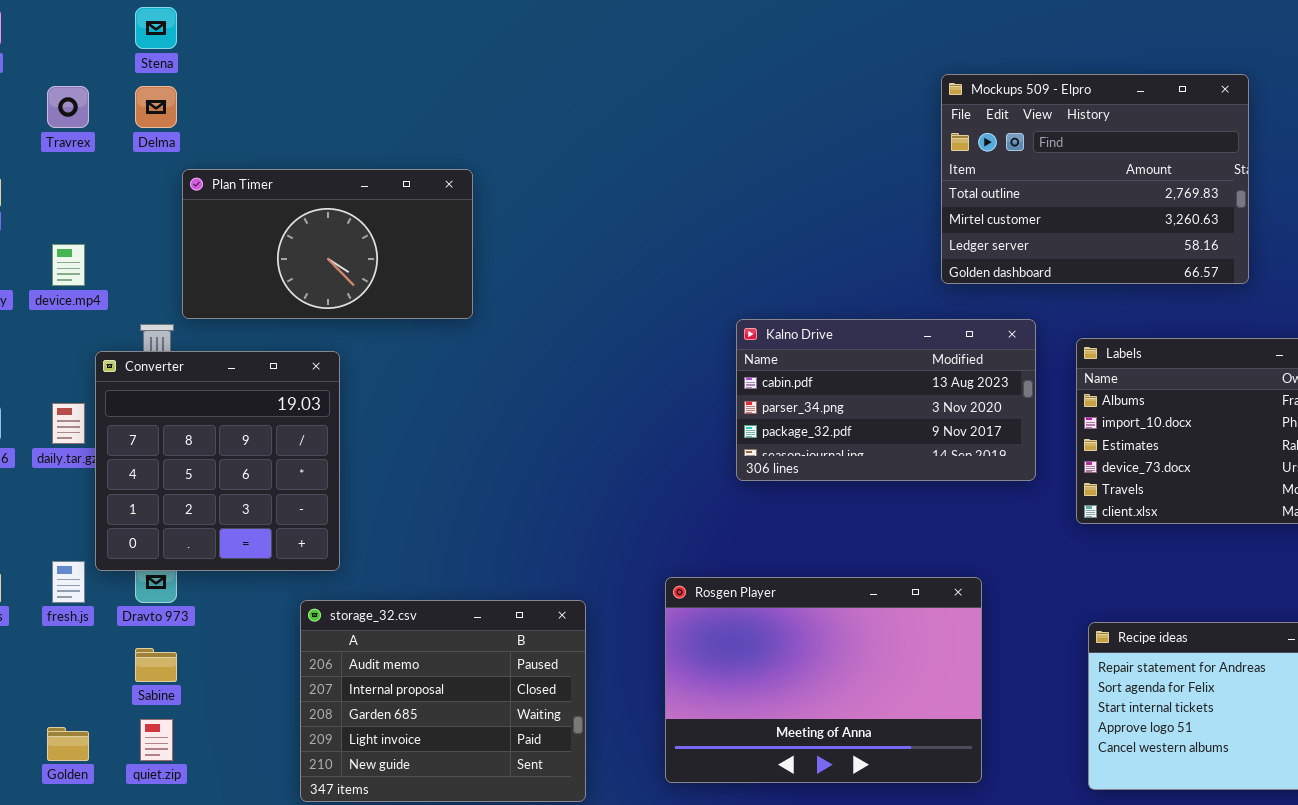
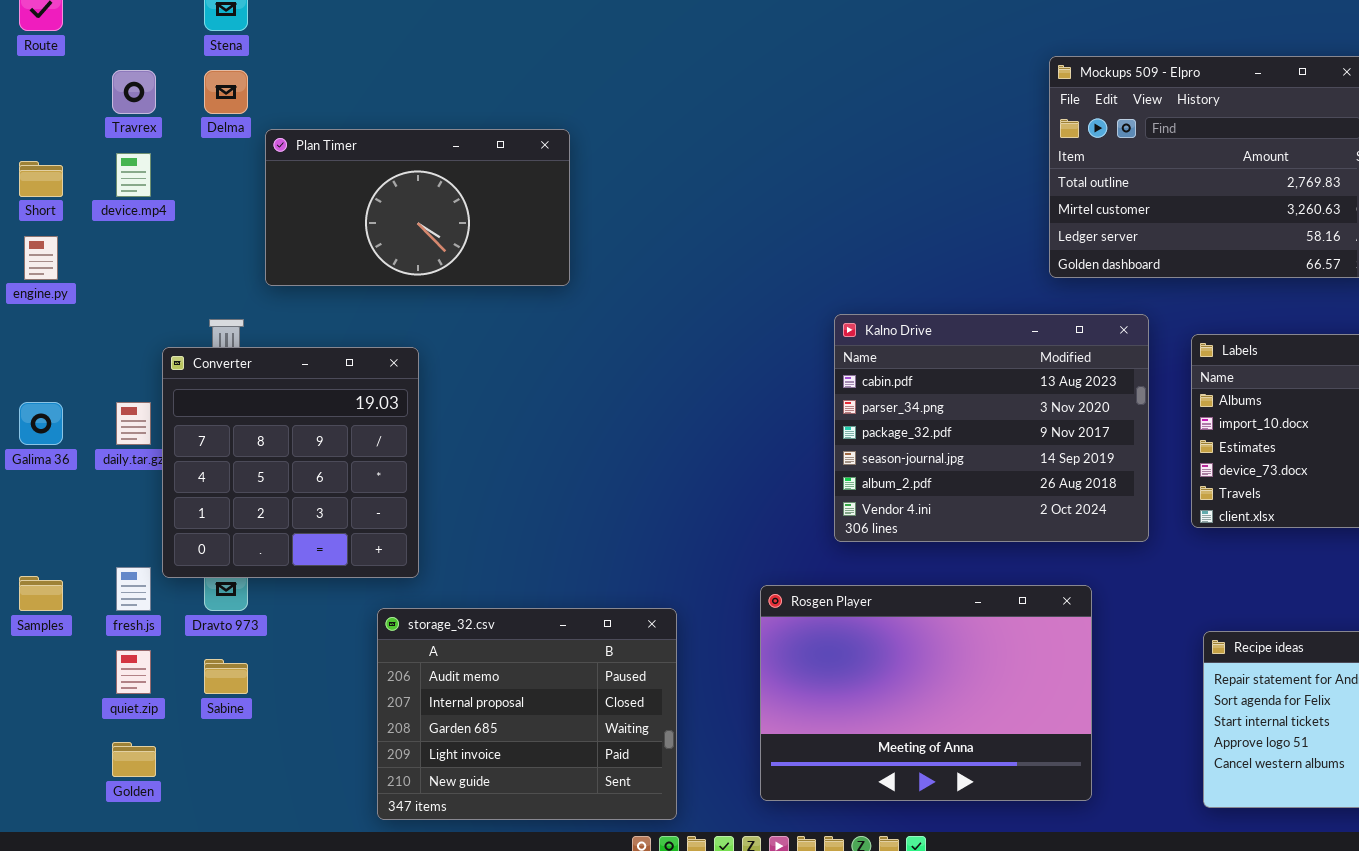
Plan Timer: [182,169,473,319] -> [265,129,570,286], moved
device.mp4: [52,244,85,286] -> [116,153,151,197], moved
Kalno Drive: [736,319,1036,481] -> [834,314,1149,542], resized
quiet.zip: [140,719,173,761] -> [116,650,151,694], moved

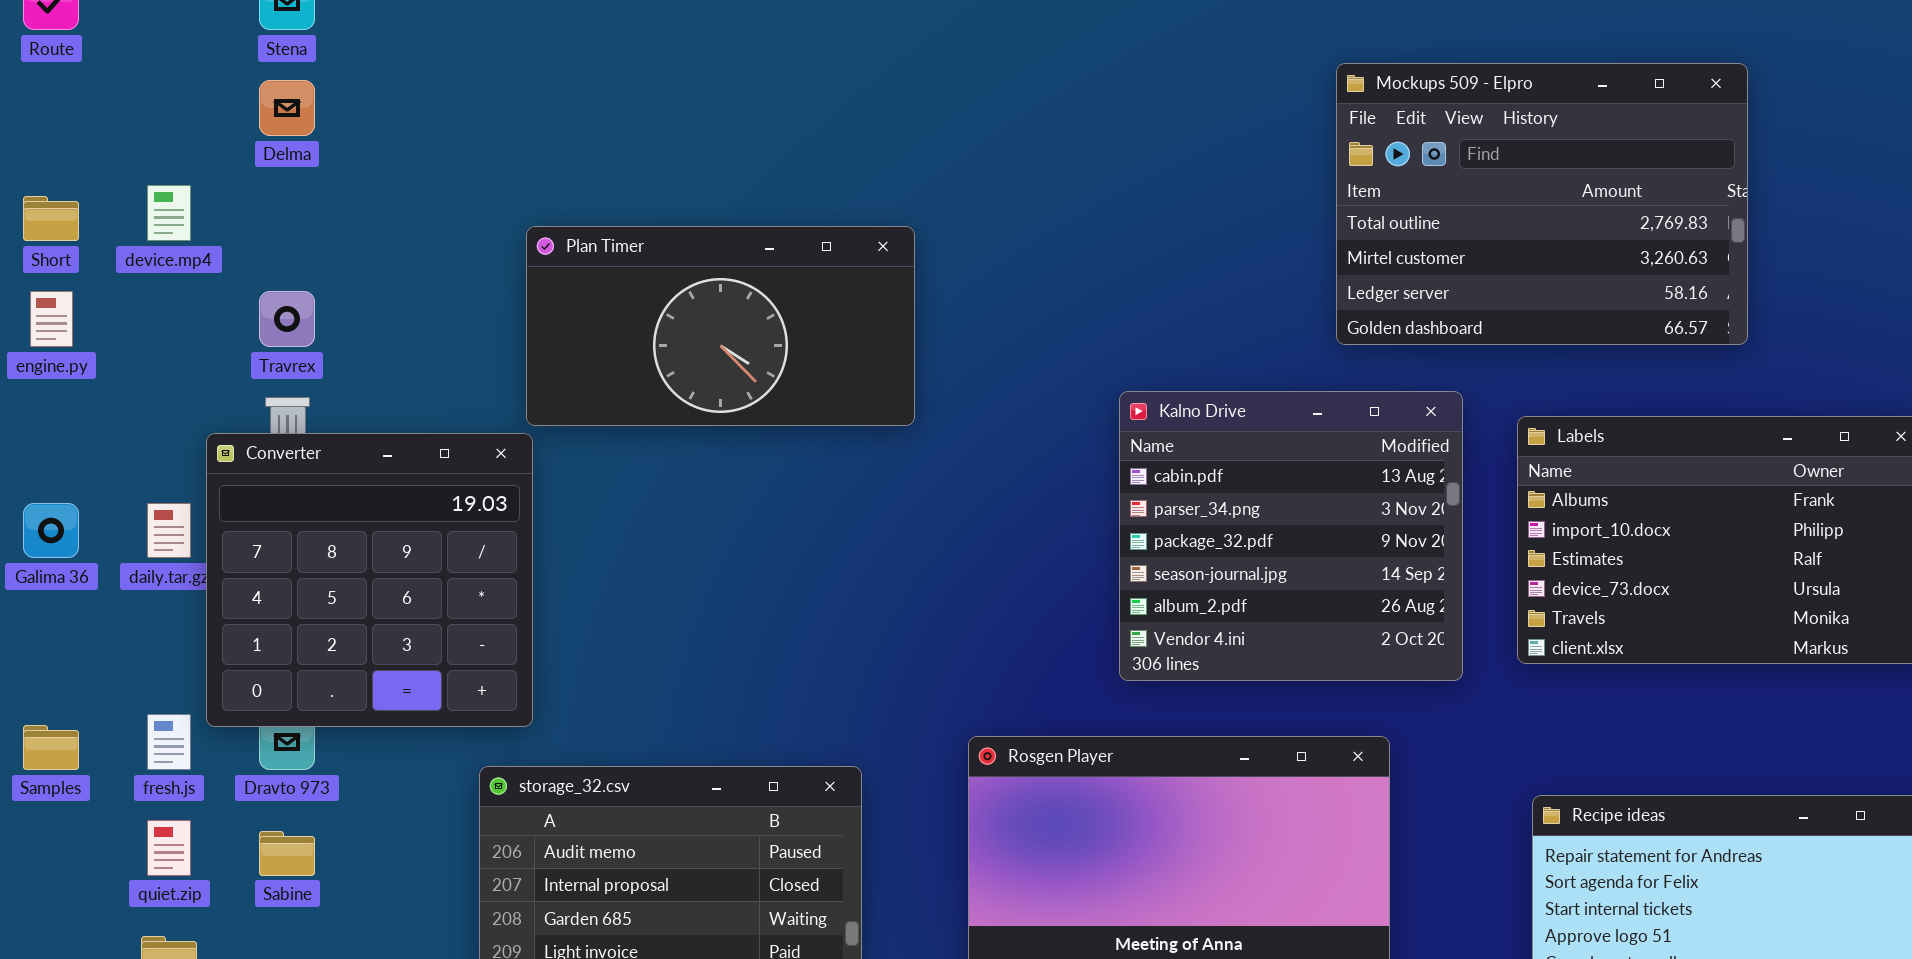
Travrex: [112,70,156,114] -> [259,291,315,347], moved
Plan Timer: [265,129,570,286] -> [526,226,915,426], moved
Kalno Drive: [834,314,1149,542] -> [1119,391,1463,681], resized

